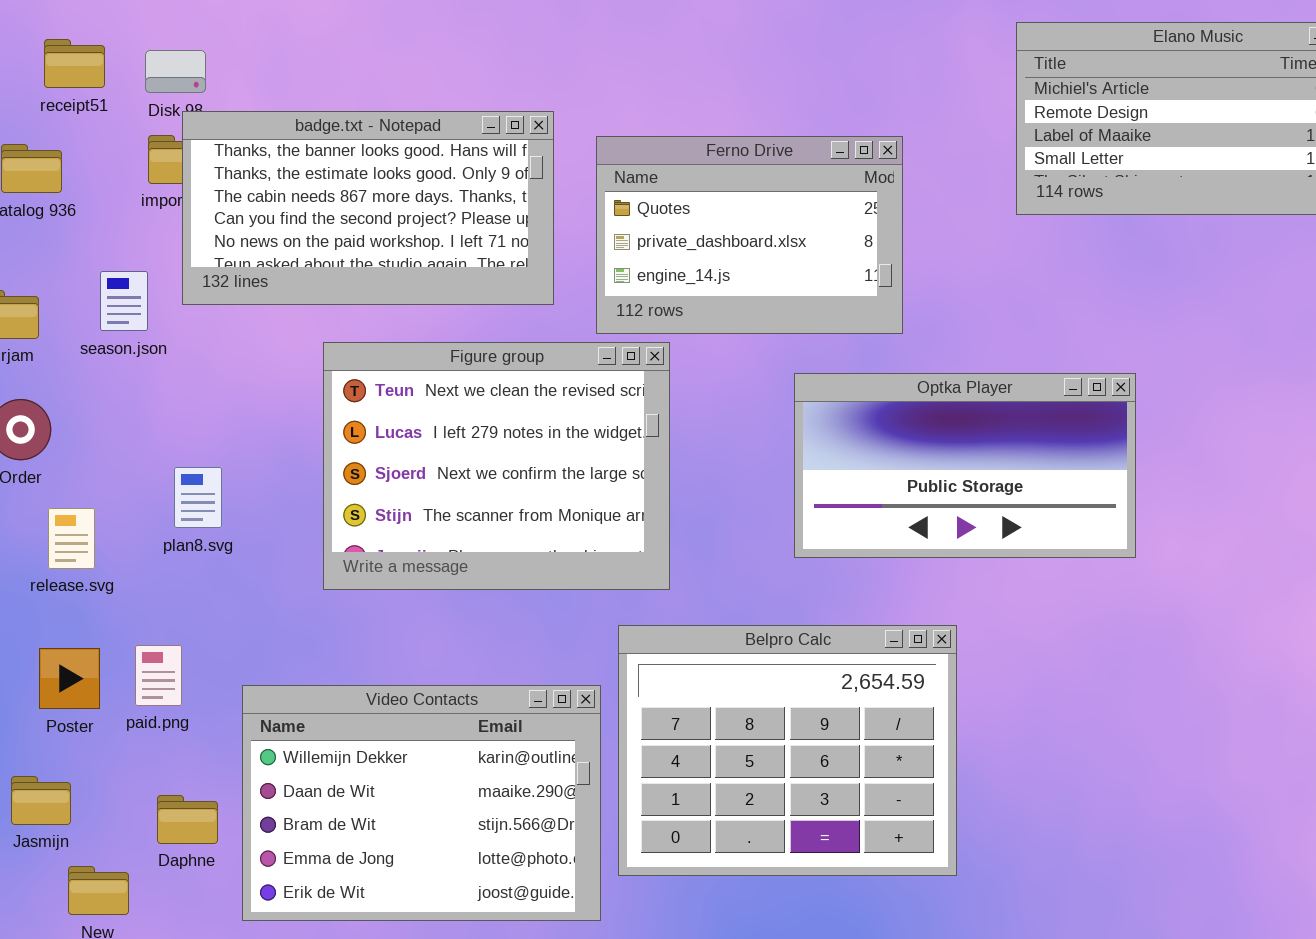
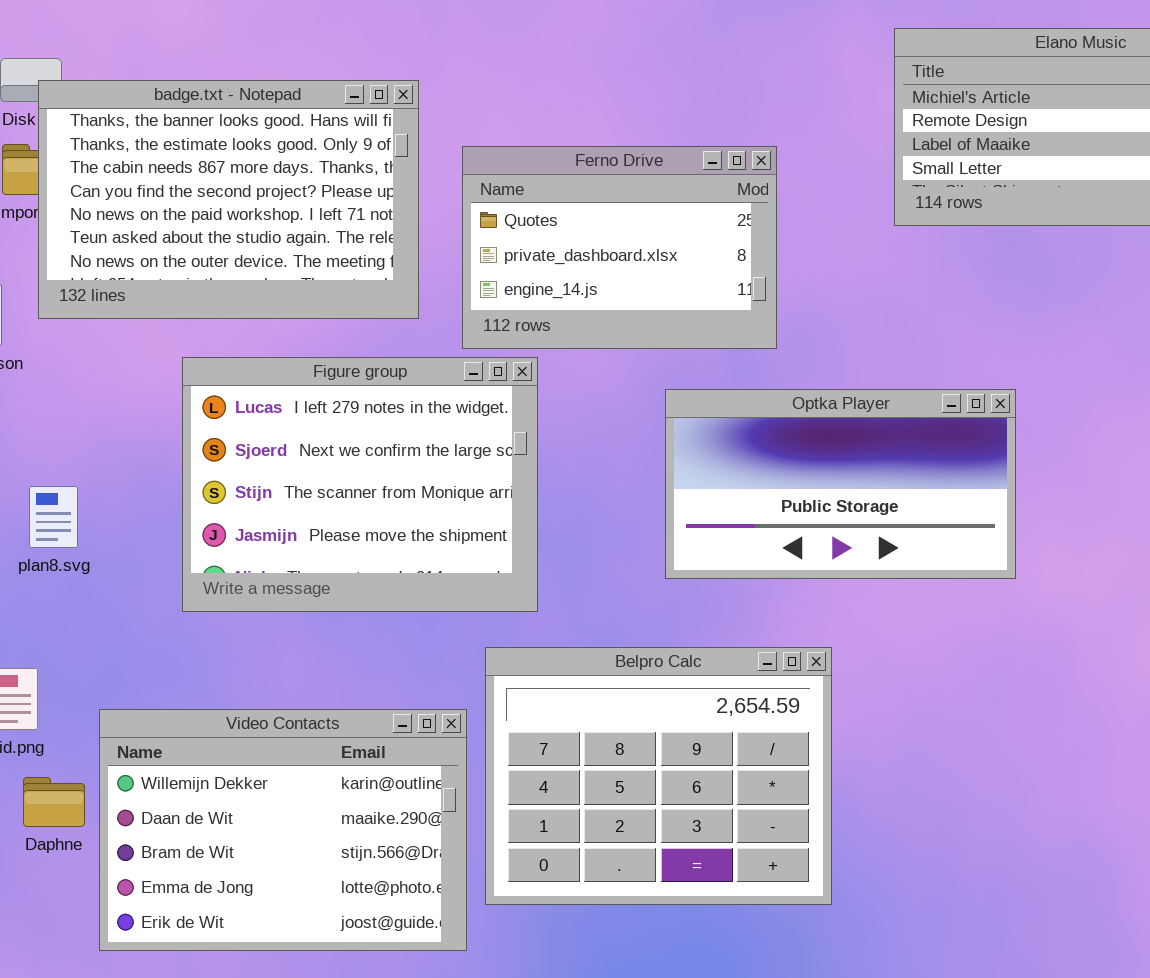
badge.txt - Notepad: [182,111,554,305] -> [38,80,419,319], resized
Figure group: [323,342,670,590] -> [182,357,538,612], scrolled down 1 row
Daphne: [157,795,218,844] -> [23,777,85,827], moved

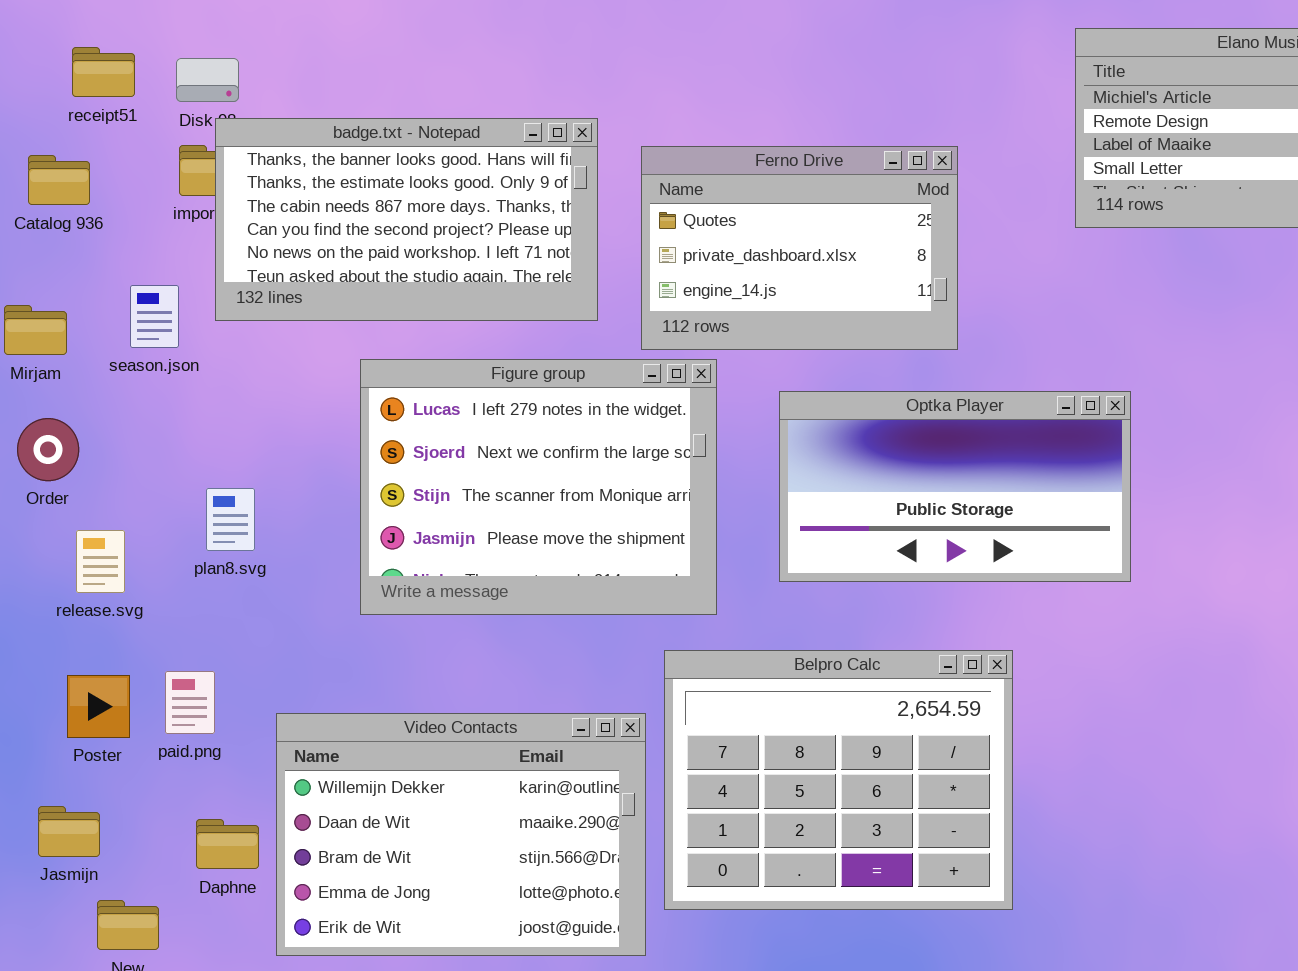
badge.txt - Notepad: [38,80,419,319] -> [215,118,598,321], resized
Optka Player: [665,389,1016,579] -> [779,391,1131,582], moved
Daphne: [23,777,85,827] -> [196,819,259,869], moved

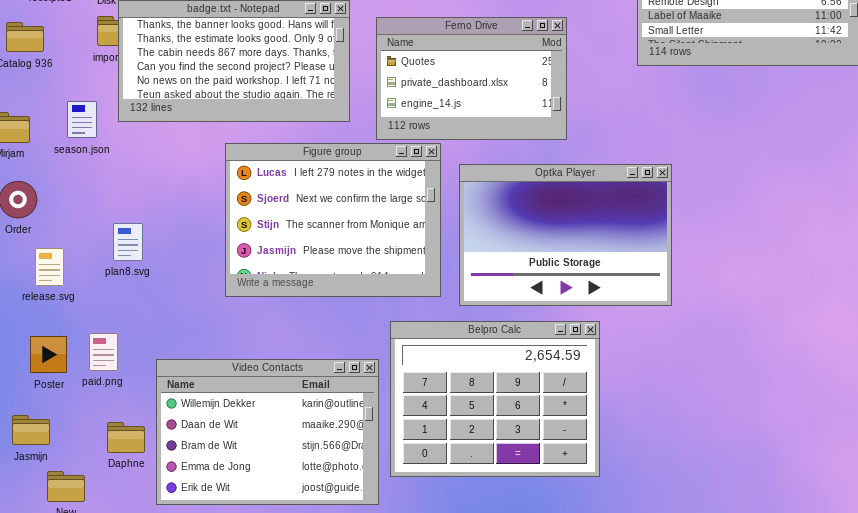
Figure group: [360,359,717,615] -> [225,143,441,297], moved
Optka Player: [779,391,1131,582] -> [459,164,672,306], resized

